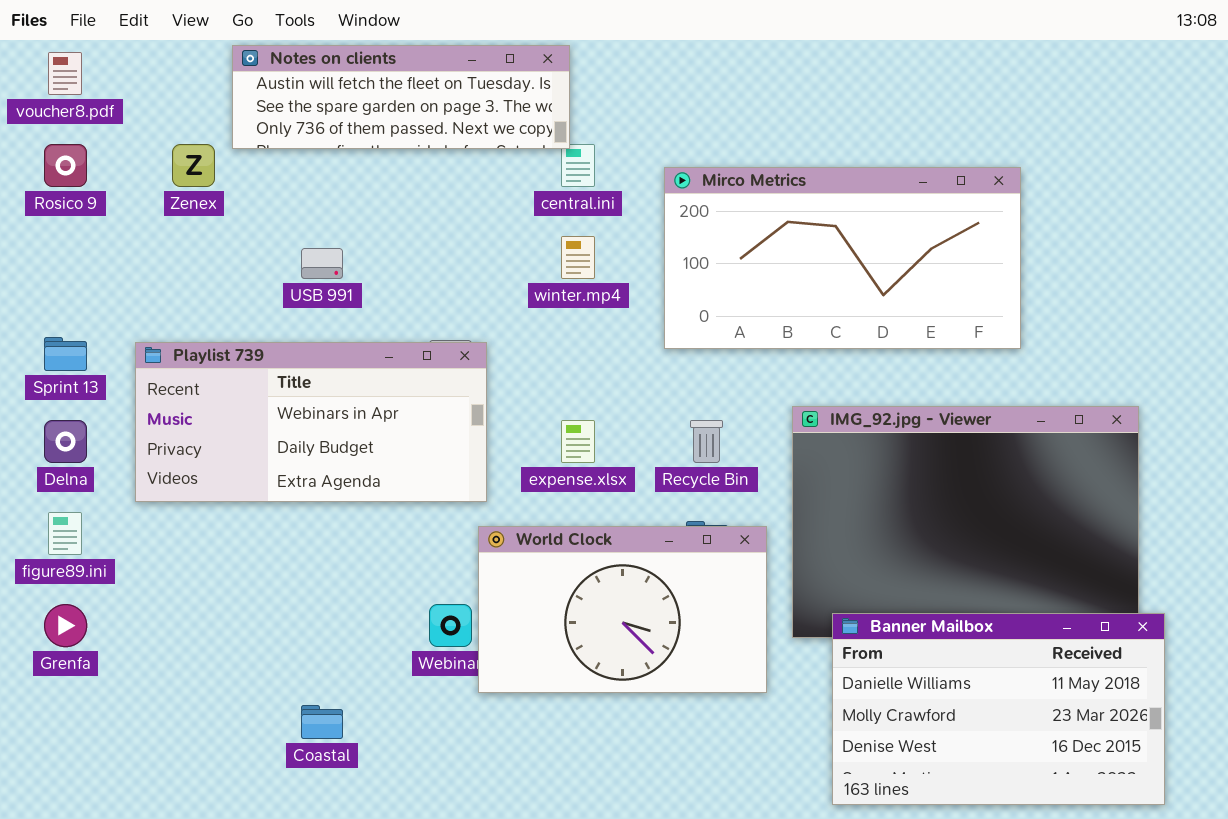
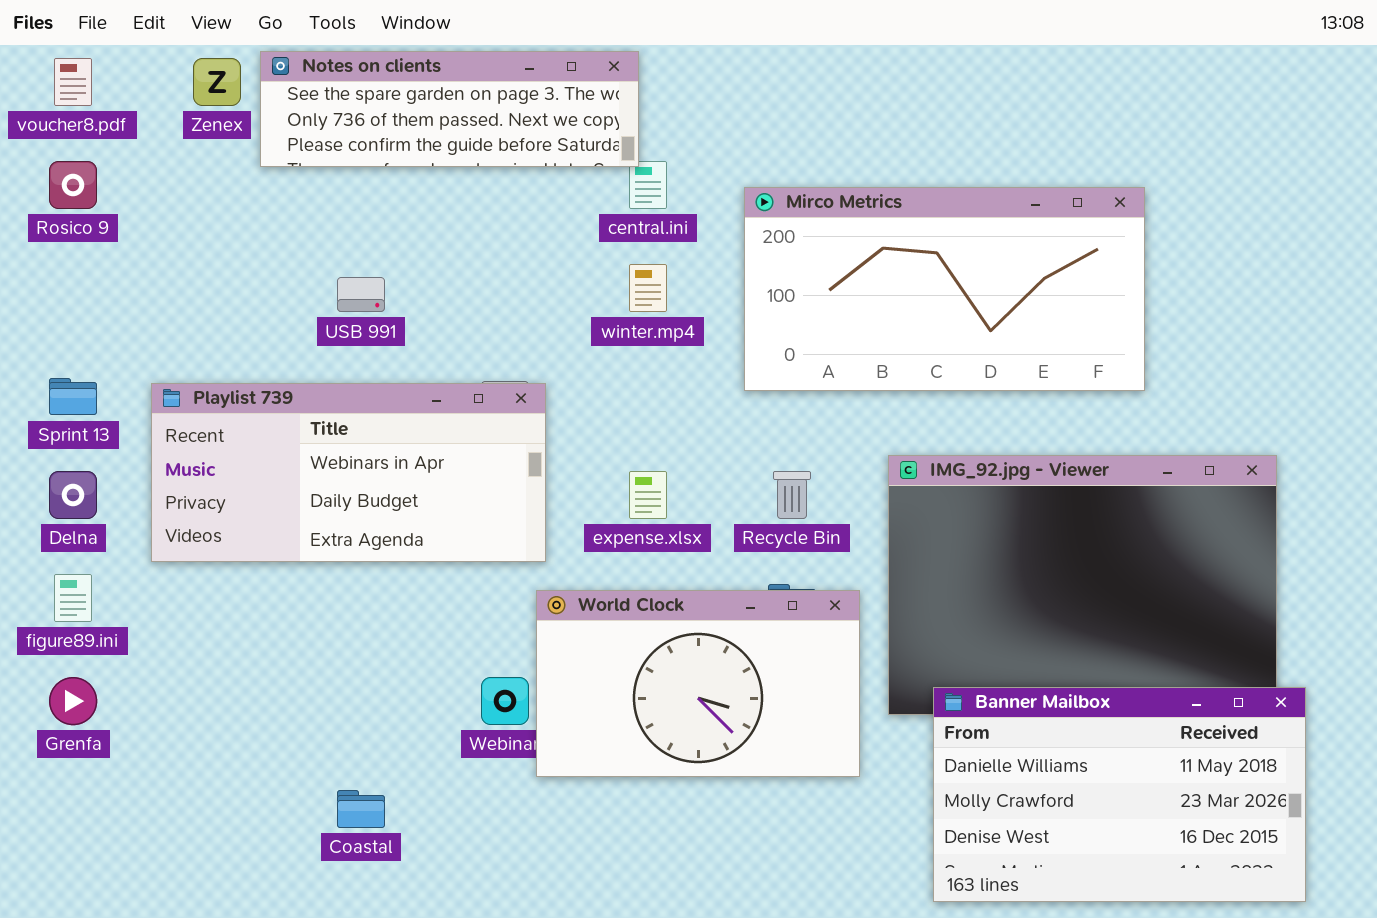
Notes on clients: [232,45,570,149] -> [260,51,639,167], scrolled down 1 row
Zenex: [172,144,215,187] -> [193,58,241,106], moved

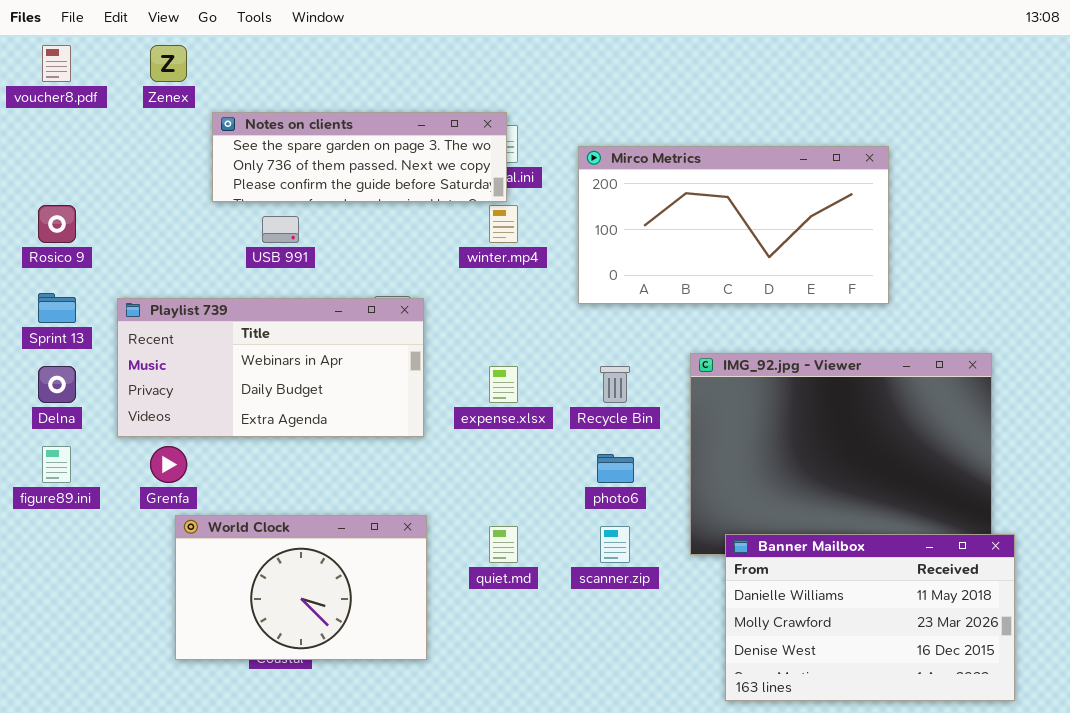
Notes on clients: [260,51,639,167] -> [212,112,507,202], moved
Rosico 9: [49,161,97,209] -> [38,205,76,243], moved
World Clock: [536,590,860,777] -> [175,515,427,660], moved
Grenfa: [49,677,97,725] -> [150,446,187,483], moved

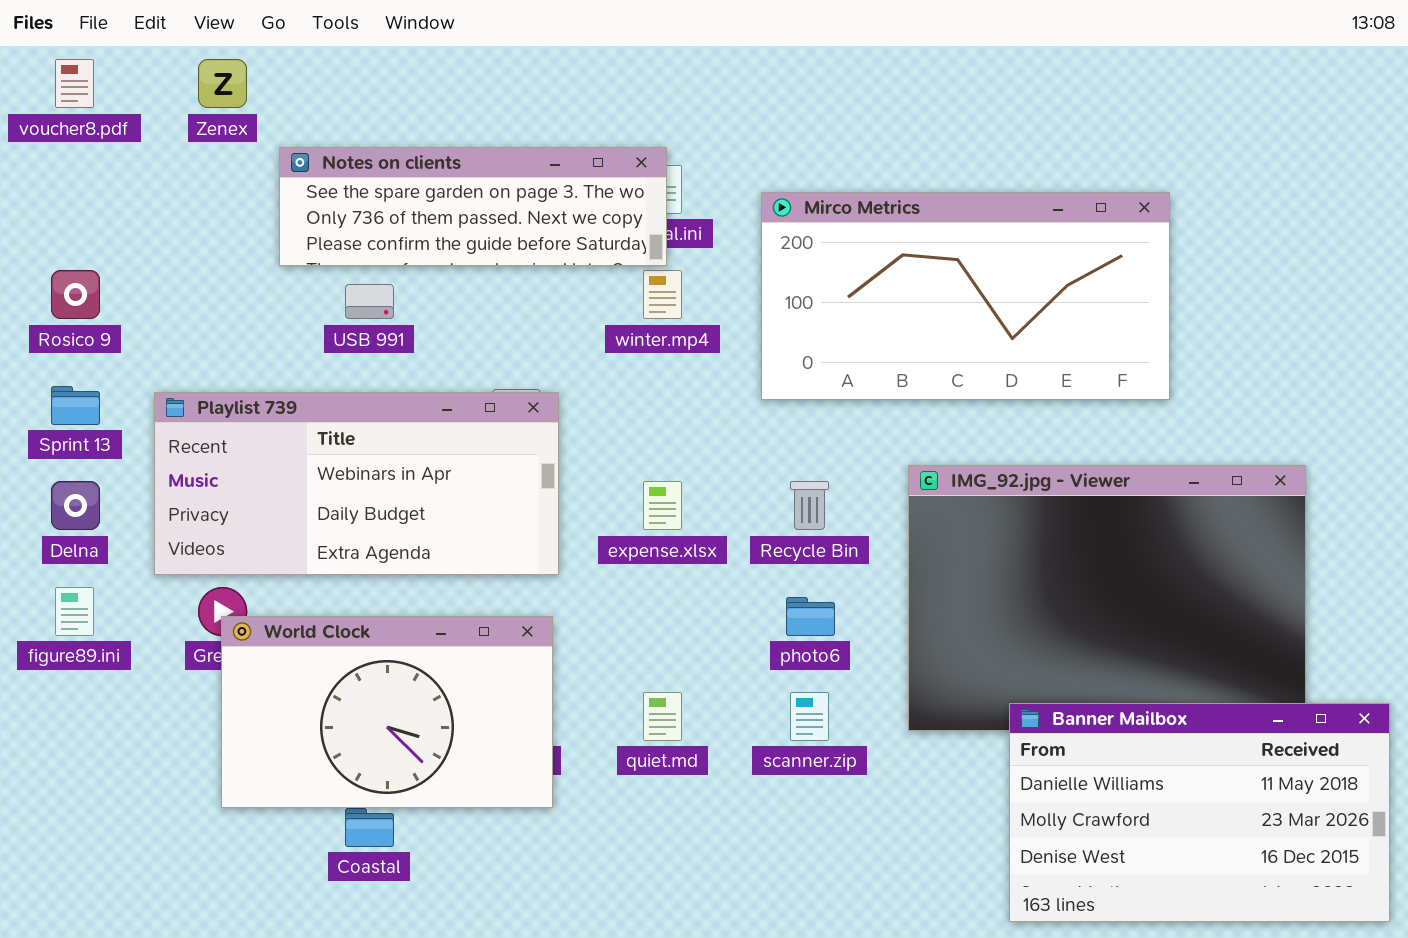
World Clock: [175,515,427,660] -> [221,616,553,808], moved
Banner Mailbox: [725,534,1015,701] -> [1009,703,1390,922], moved

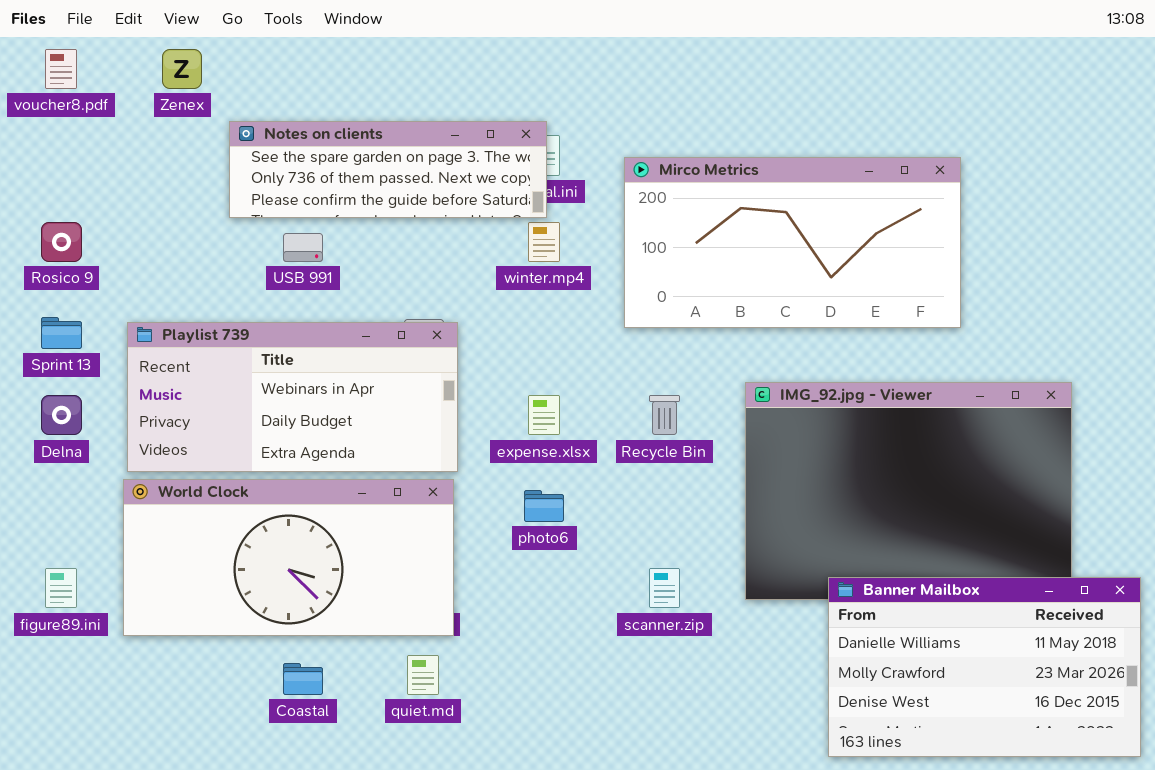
figure89.ini: [55,587,94,636] -> [45,568,77,608], moved
photo6: [786,597,835,636] -> [524,490,564,522], moved
World Clock: [221,616,553,808] -> [123,479,454,636], moved, resized
quiet.md: [643,692,682,741] -> [407,655,439,695], moved

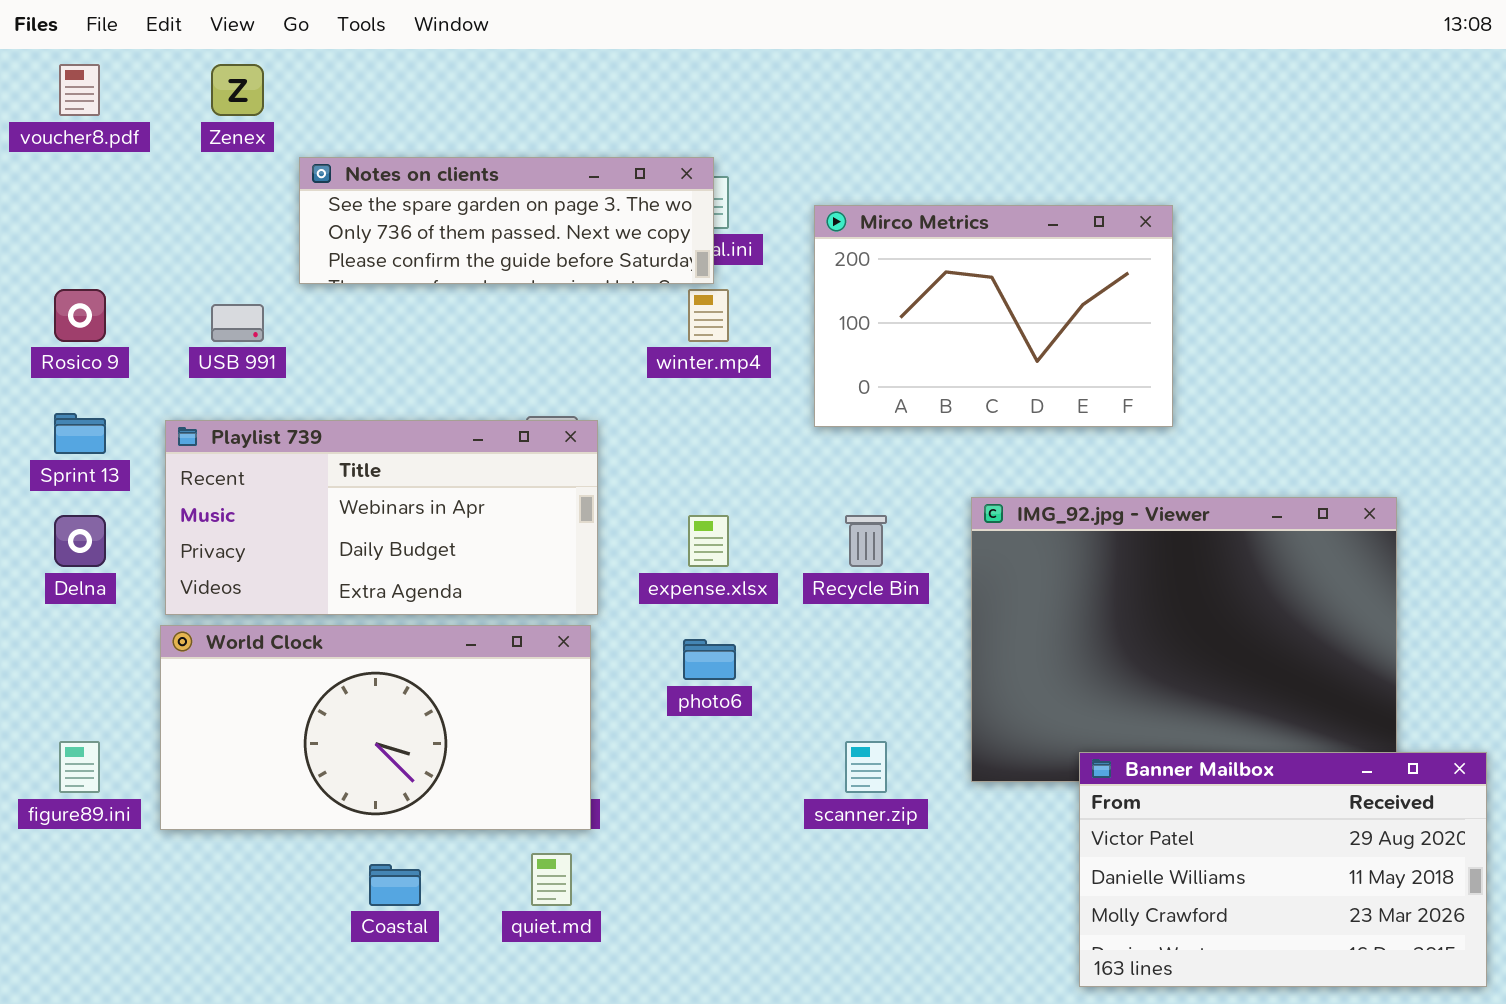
Mirco Metrics: [624,157,961,328] -> [814,205,1173,427], resized
USB 991: [283,233,323,262] -> [211,304,264,342], moved
Banner Mailbox: [828,577,1141,757] -> [1079,752,1487,987], scrolled up 1 row

